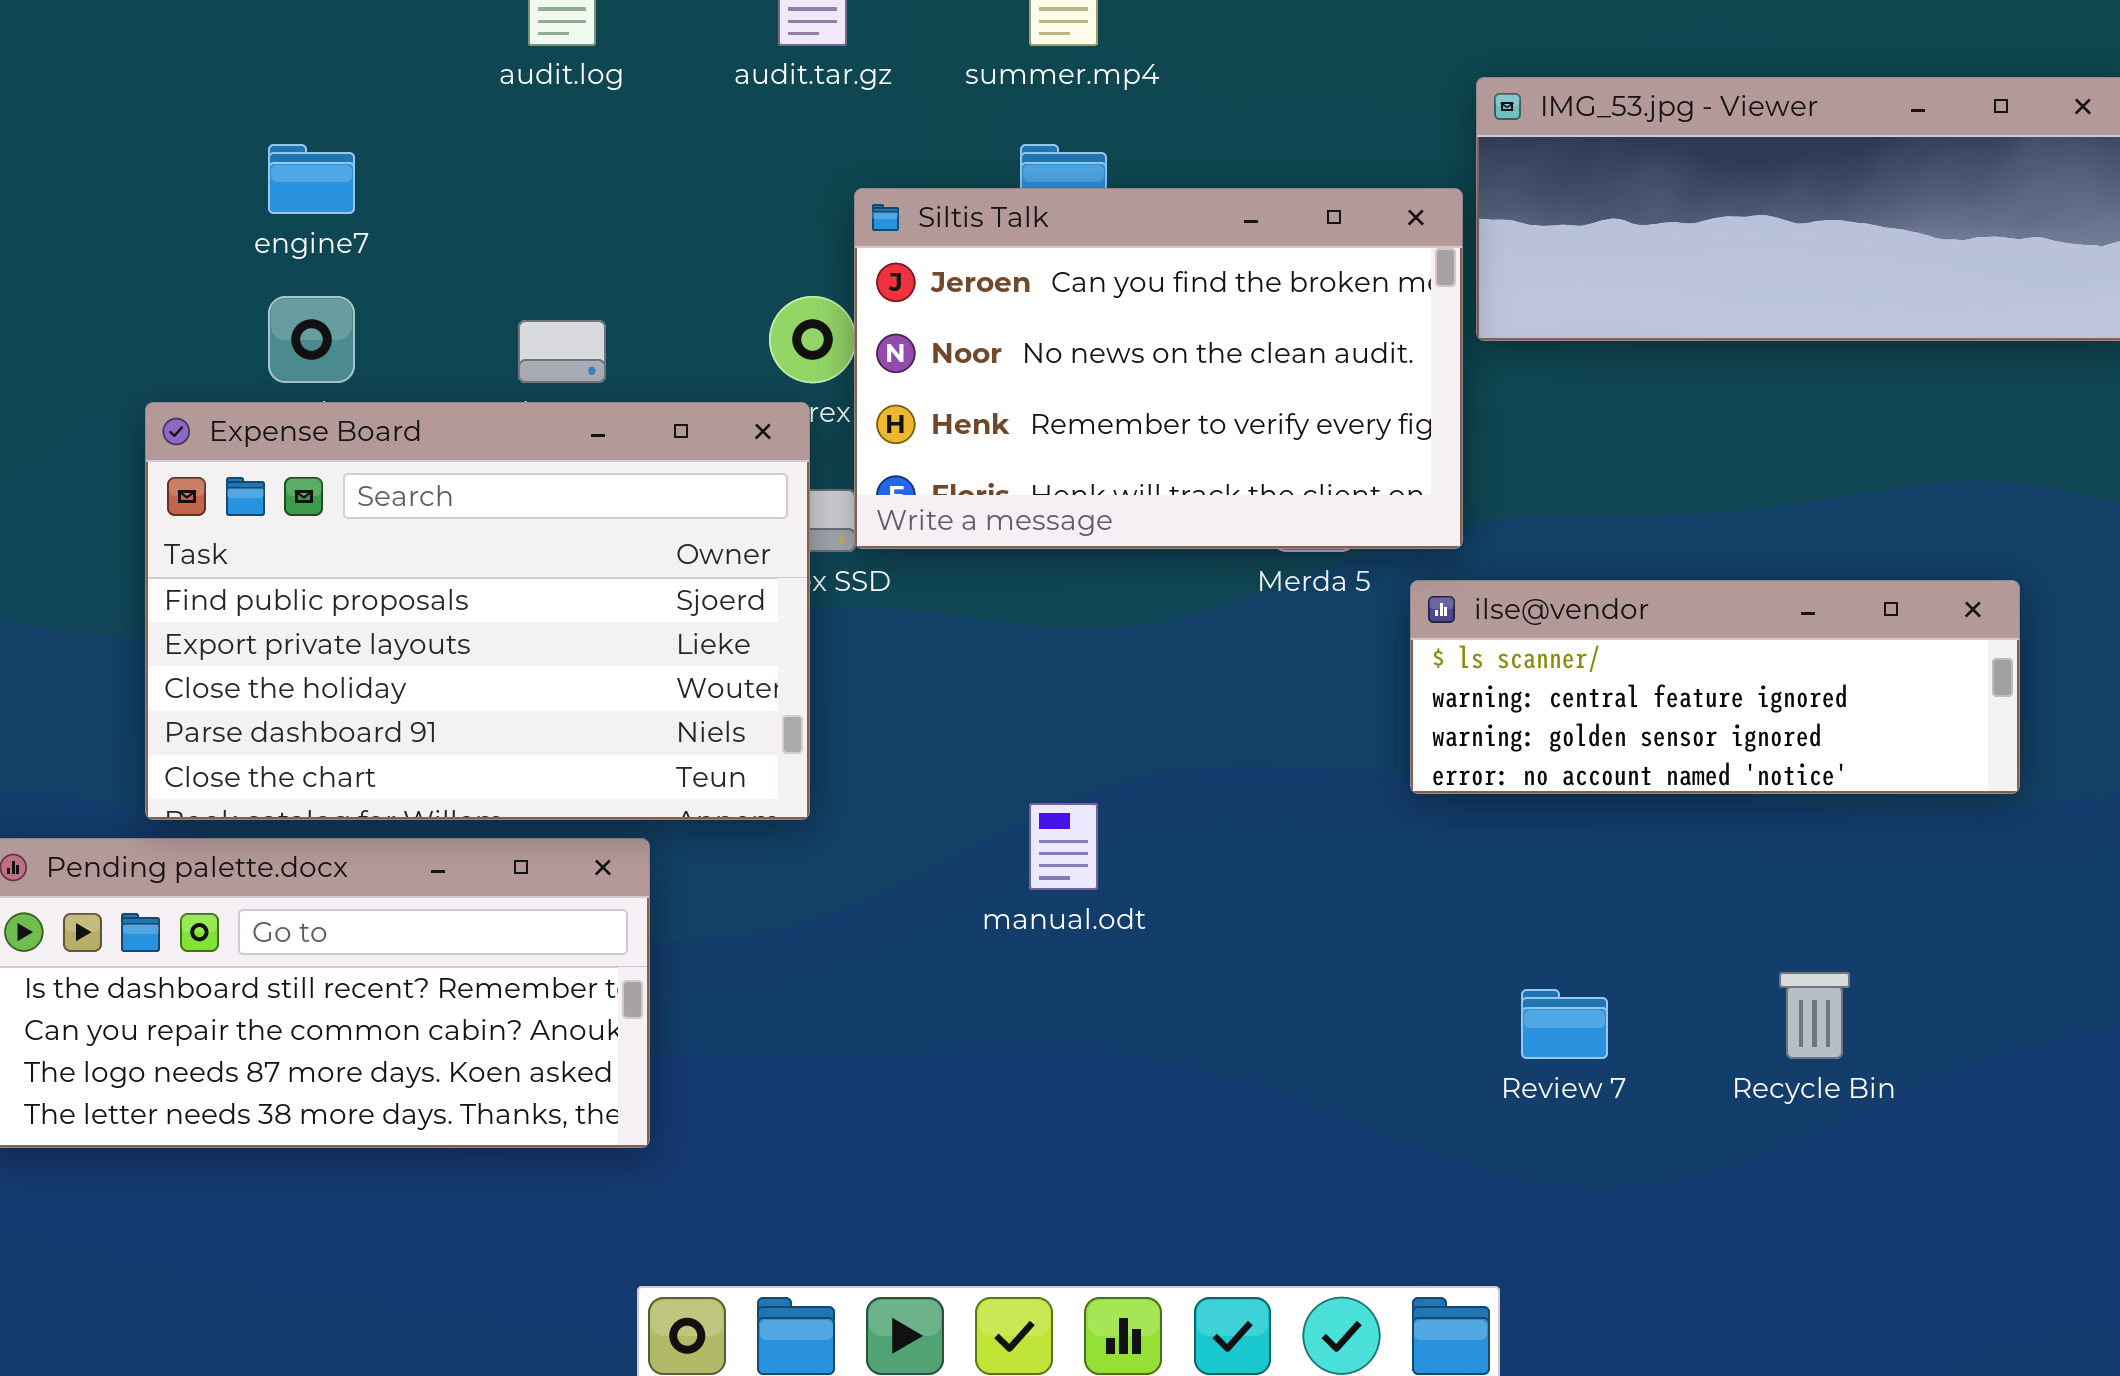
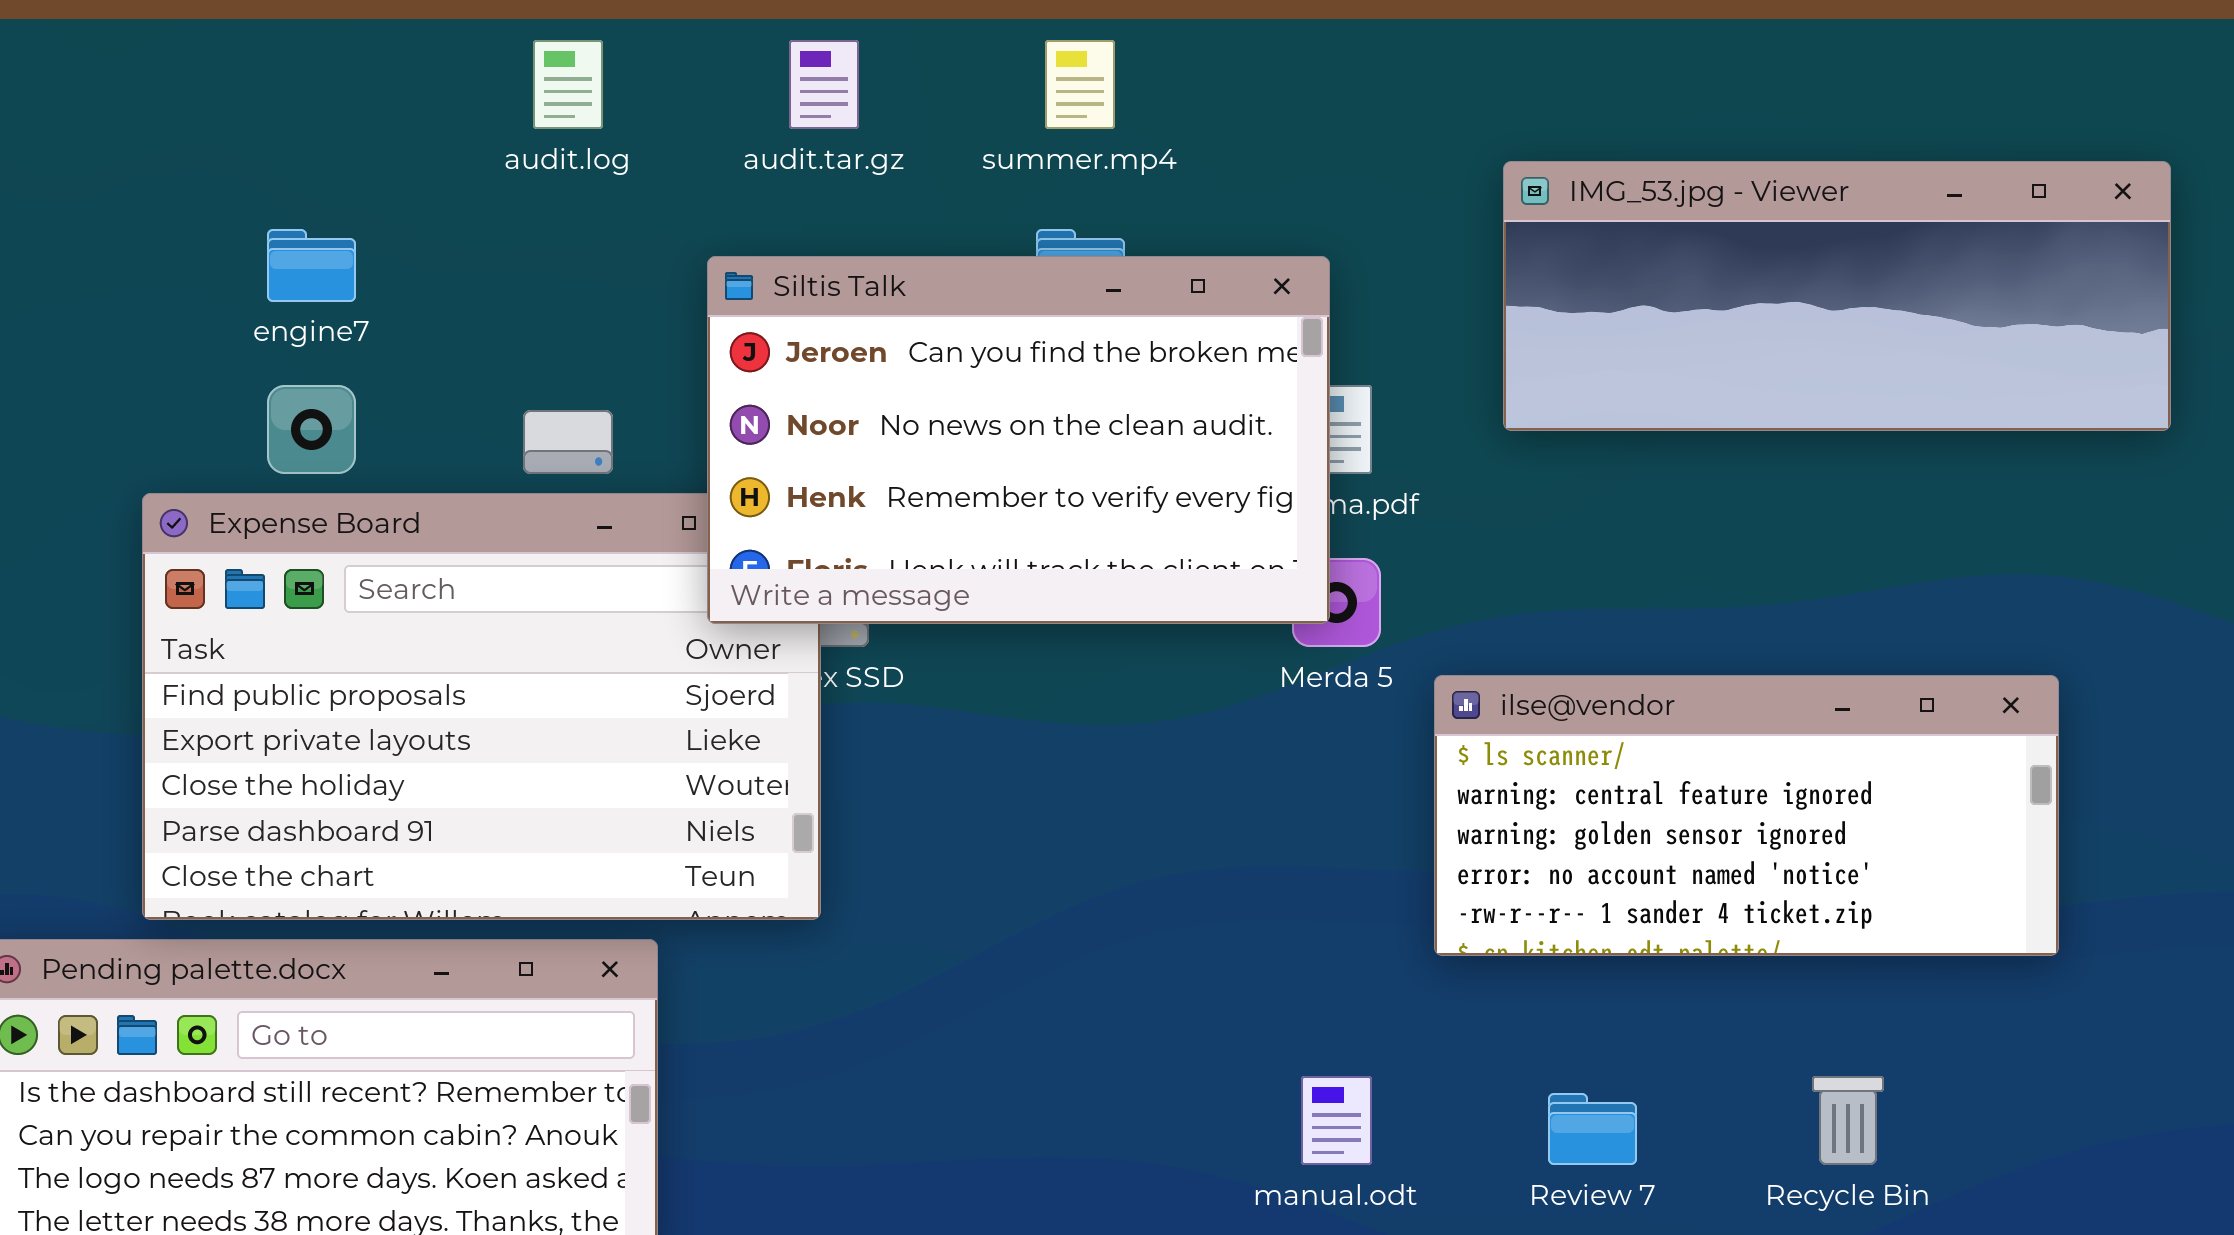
Siltis Talk: [854,188,1463,549] -> [707,256,1330,624], moved
ilse@vendor: [1410,580,2020,794] -> [1434,675,2059,956], resized
manual.odt: [1029,803,1098,890] -> [1301,1076,1372,1165], moved

